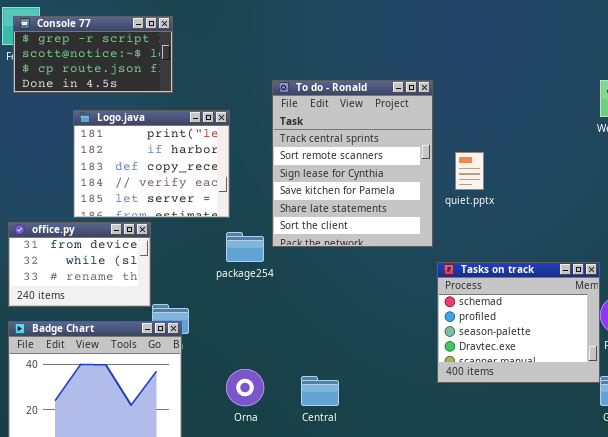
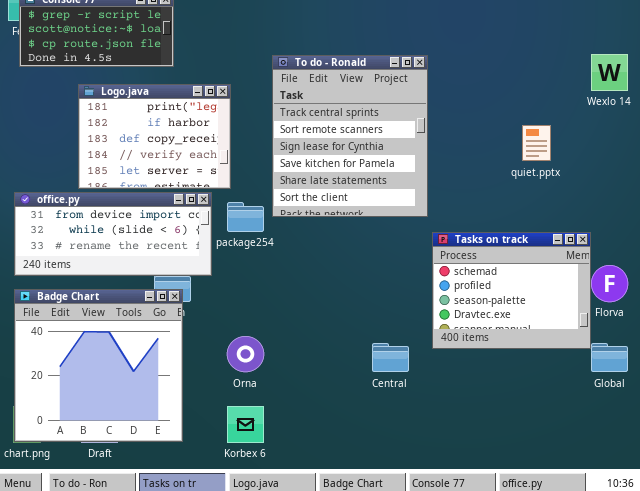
quiet.pptx: [455,152,484,190] -> [522,125,551,161], moved
office.py: [8,222,151,307] -> [14,192,212,276], resized
Central: [301,376,339,406] -> [372,343,409,372], moved

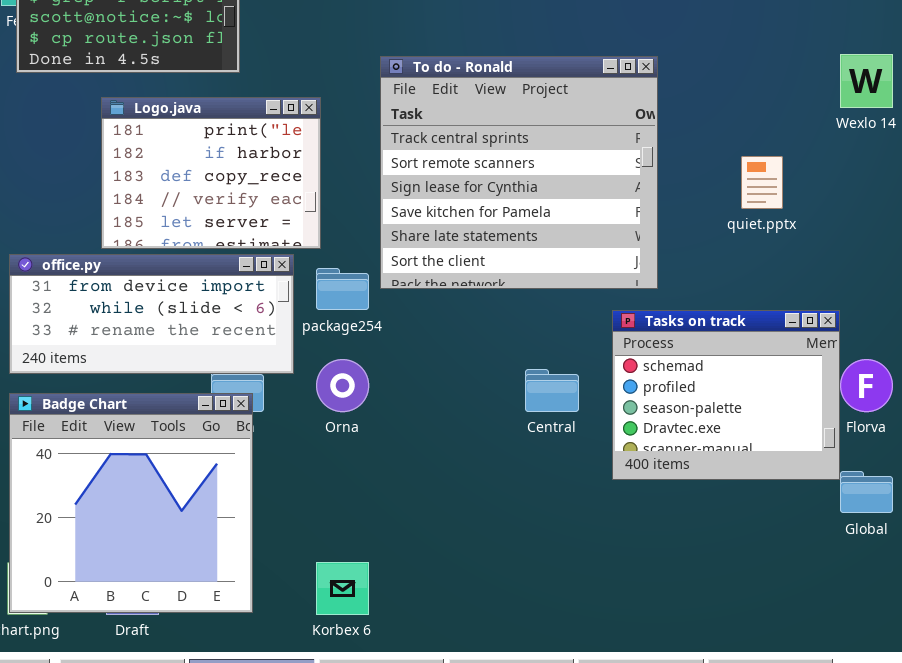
To do - Ronald: [272,55,428,217] -> [380,56,658,289], resized
Orna: [227,336,264,372] -> [316,359,369,412], moved
Central: [372,343,409,372] -> [525,369,579,412], moved

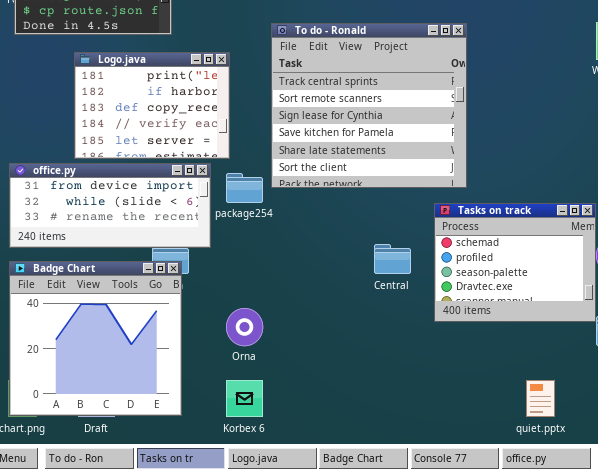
quiet.pptx: [741,156,783,209] -> [526,380,555,417], moved
Orna: [316,359,369,412] -> [226,308,263,346], moved

